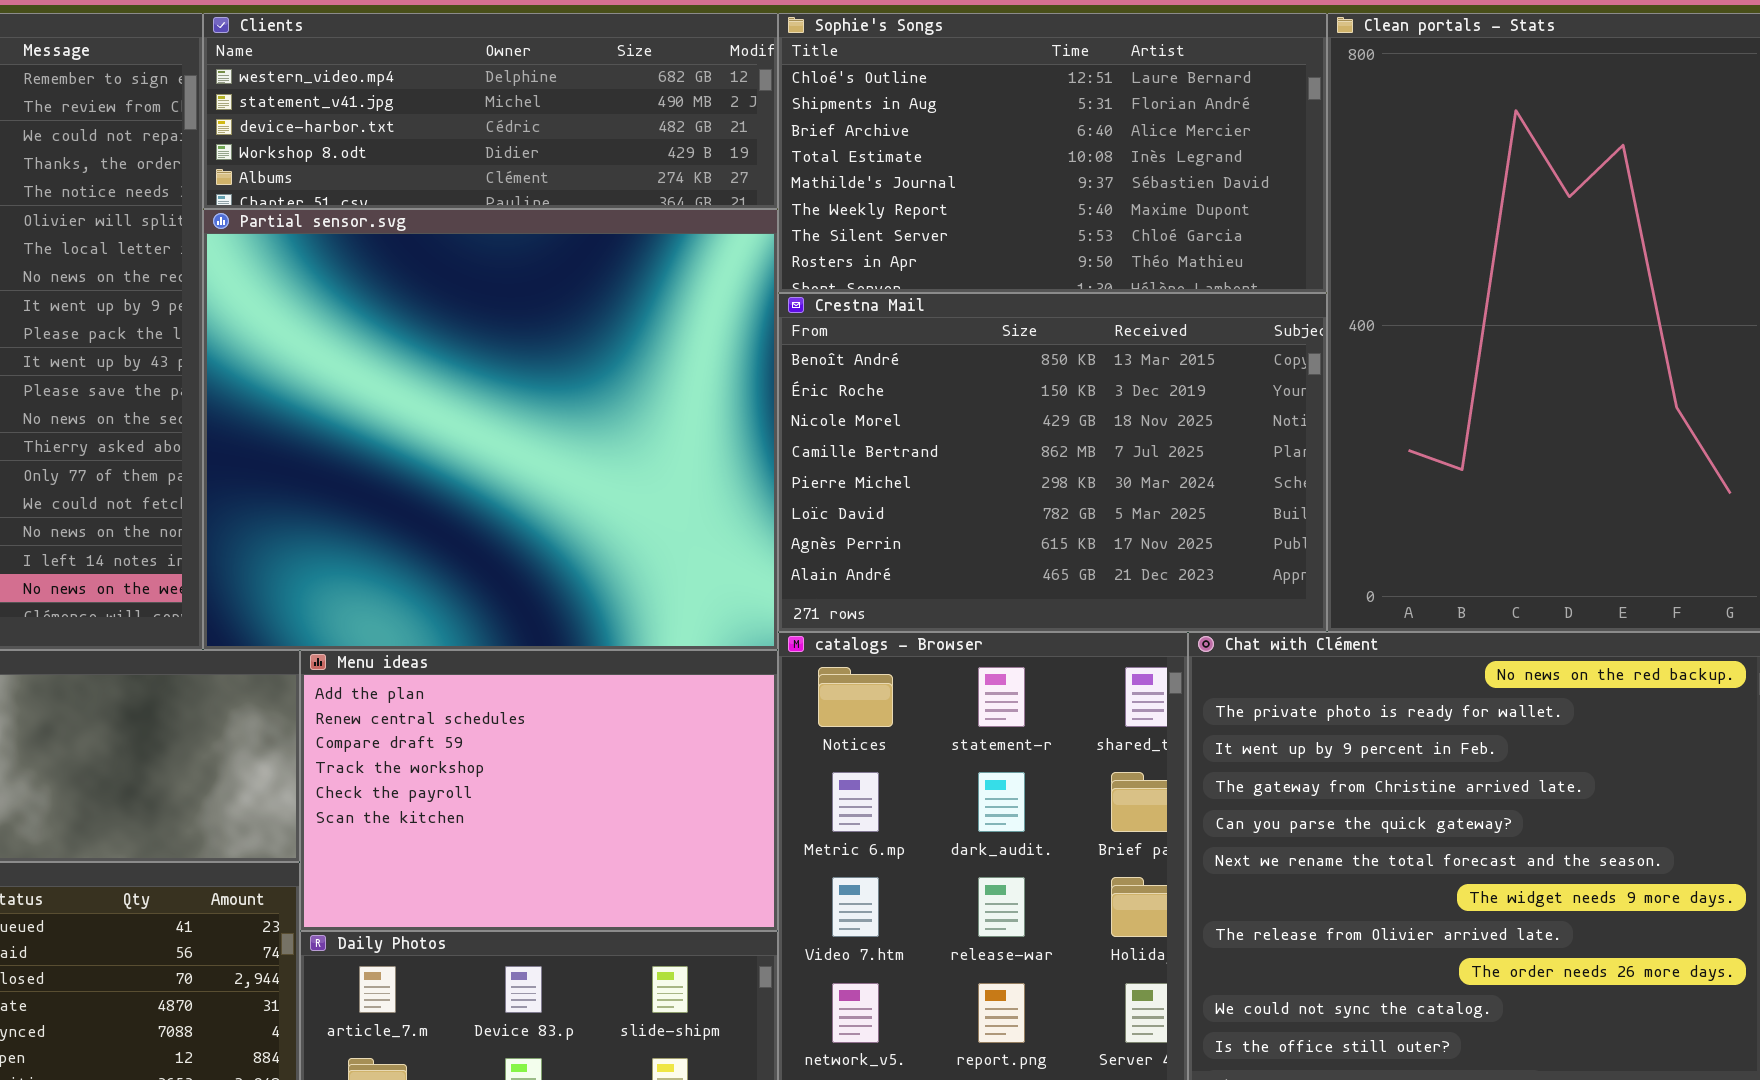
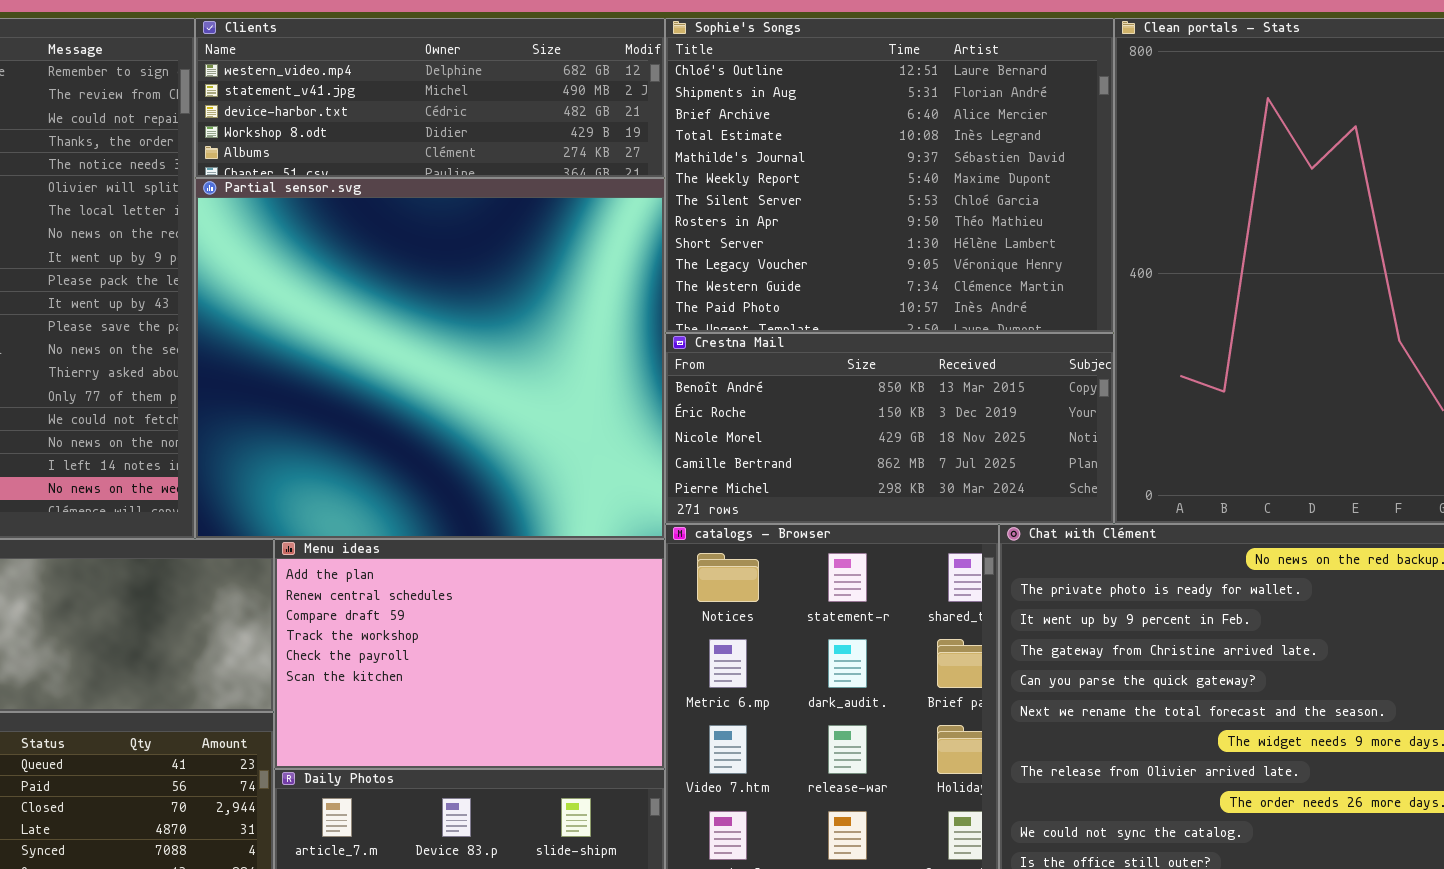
Sophie's Songs: [778,13,1327,293] -> [665,18,1114,333], resized
Crestna Mail: [778,293,1327,632] -> [665,333,1114,524], resized

